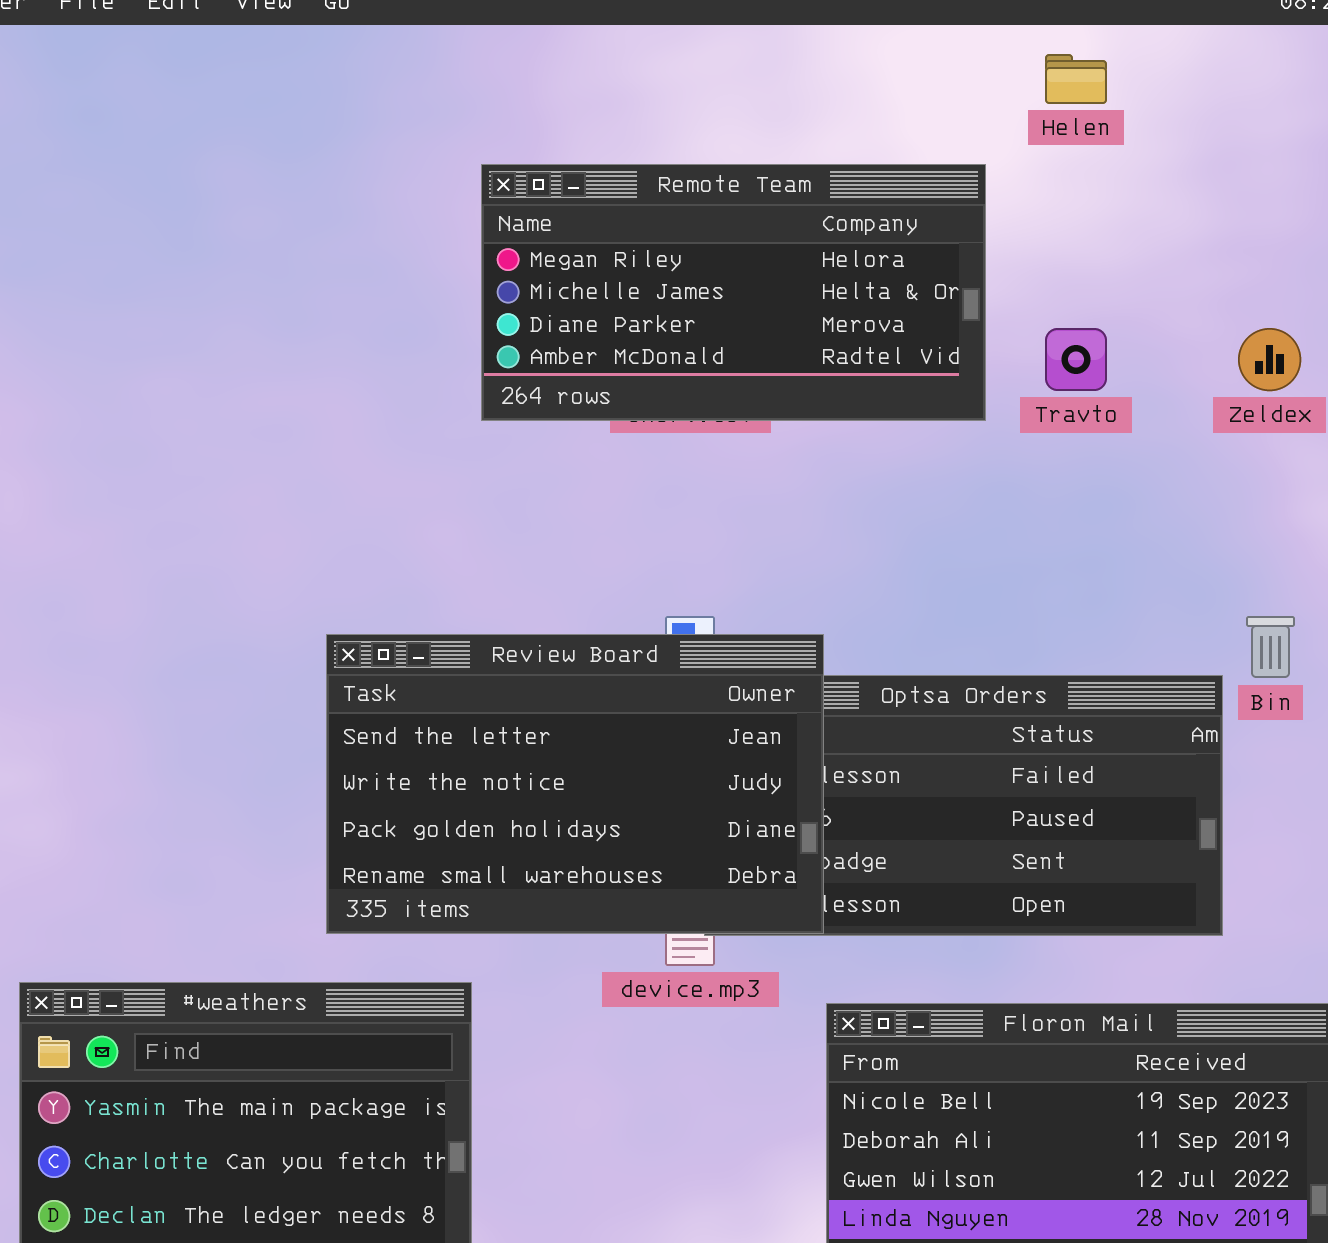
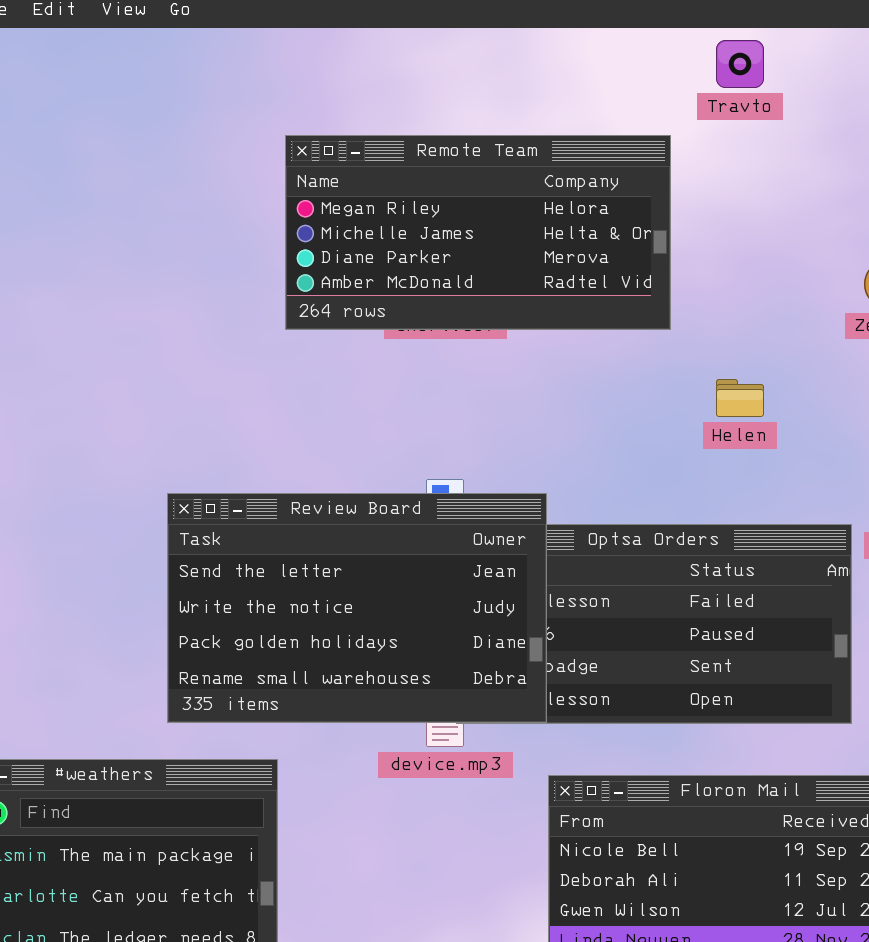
Helen: [1045,54,1107,104] -> [716,379,764,417], moved
Travto: [1045,328,1107,391] -> [716,40,764,88], moved

